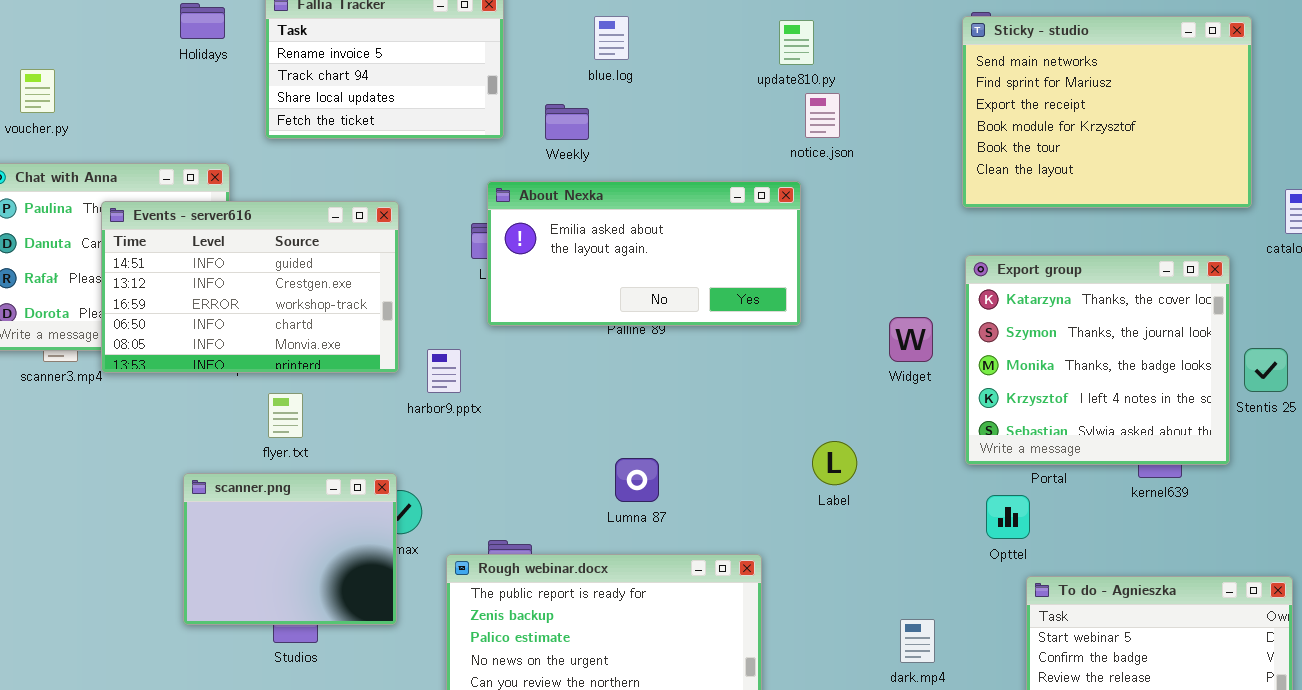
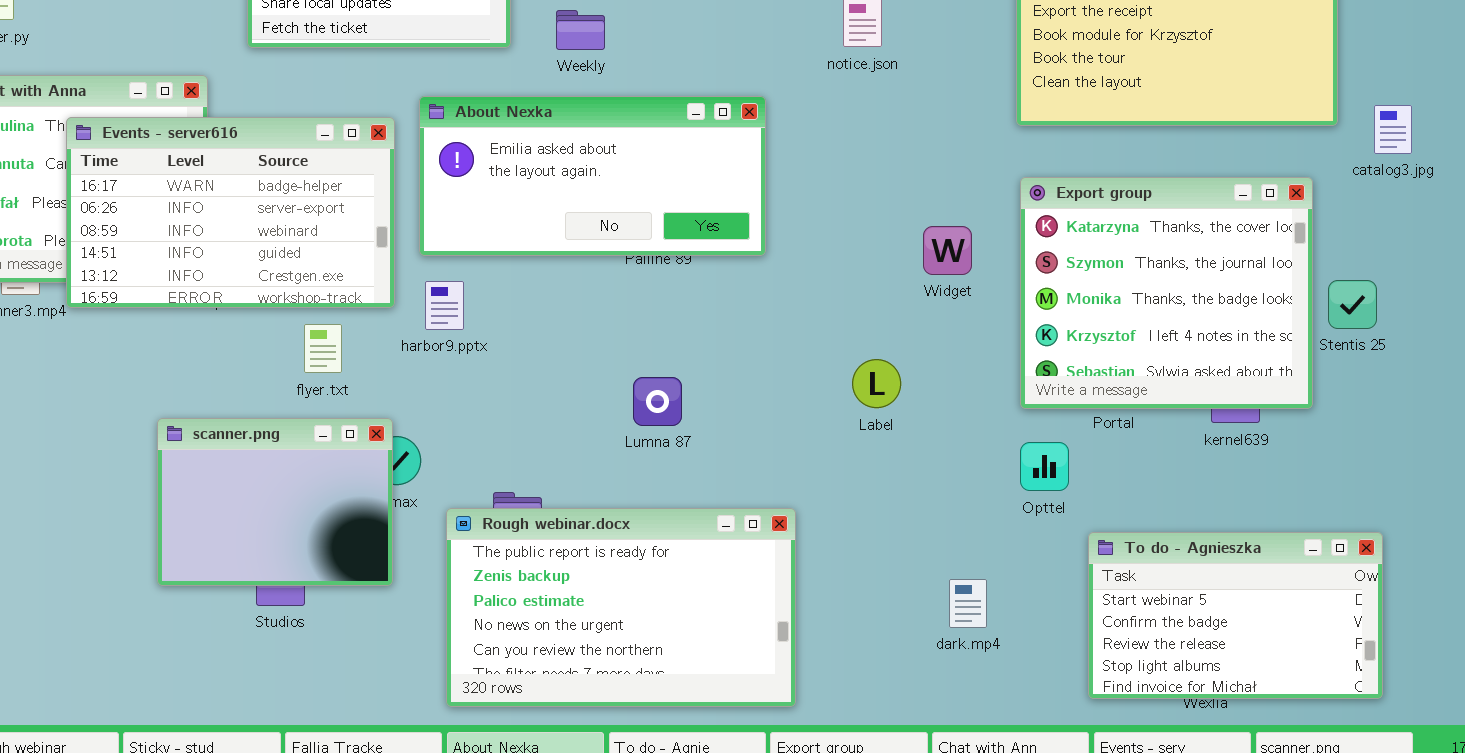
About Nexka: [487,181,801,326] -> [419,96,766,256], moved
Events - server616: [101,201,399,373] -> [66,117,395,308], scrolled up 3 rows
Widget: [889,317,933,362] -> [923,226,972,275], moved
flyer.txt: [268,393,303,438] -> [304,324,342,373], moved
Label: [812,441,857,485] -> [852,359,901,408], moved
Lumna 87: [615,458,659,502] -> [633,377,682,426], moved
Opttel: [986,495,1030,539] -> [1020,442,1069,491], moved

